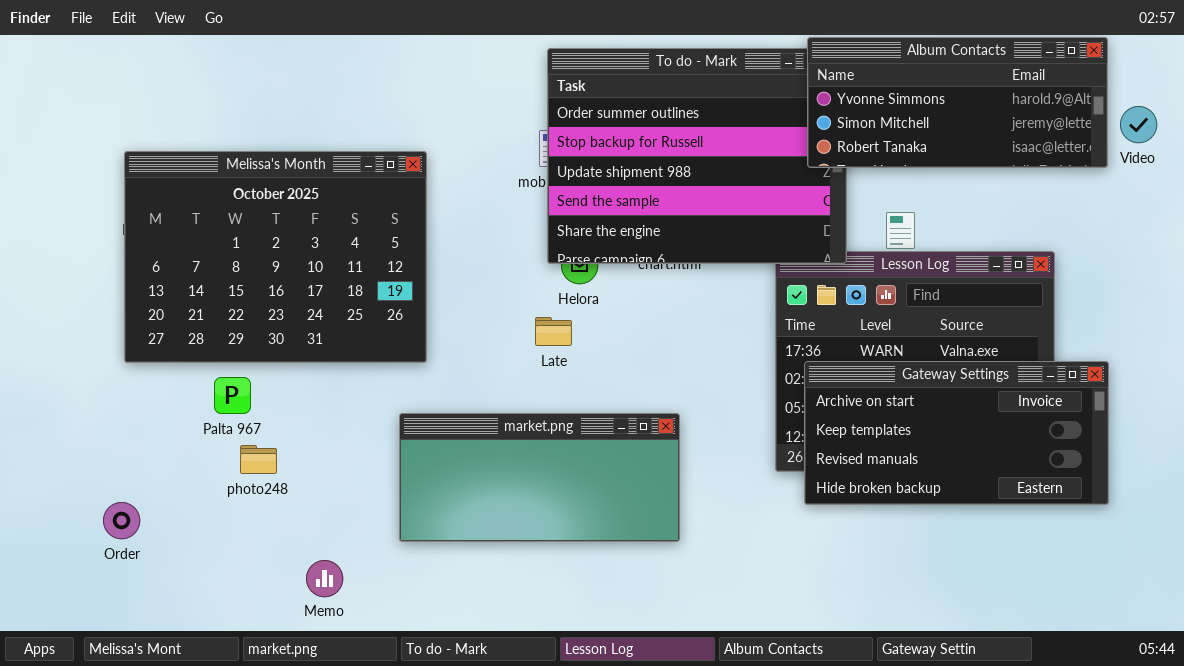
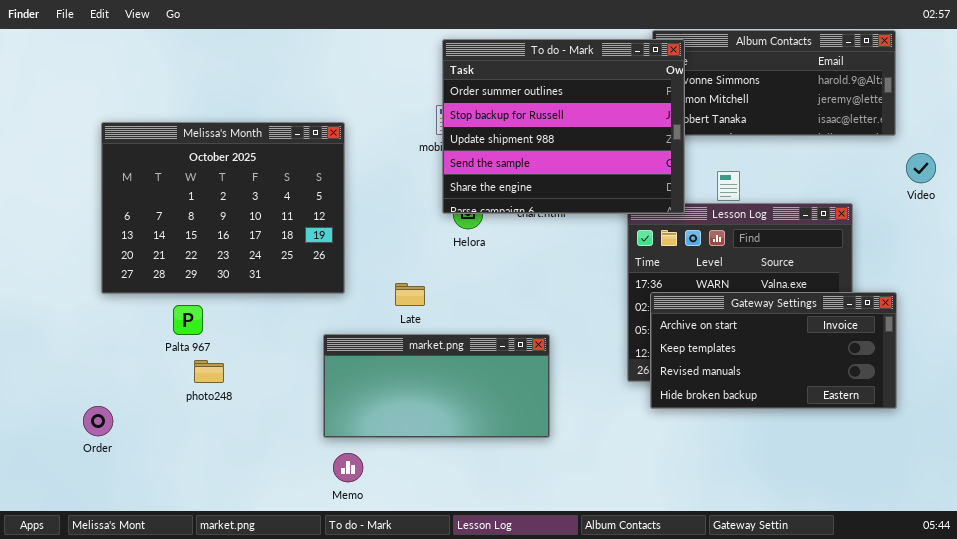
To do - Mark: [547,48,847,264] -> [442,39,685,214], raised
Video: [1120,106,1157,143] -> [906,153,936,183], moved
Late: [535,317,572,346] -> [395,283,425,306], moved
Memo: [306,560,343,597] -> [333,453,363,482], moved

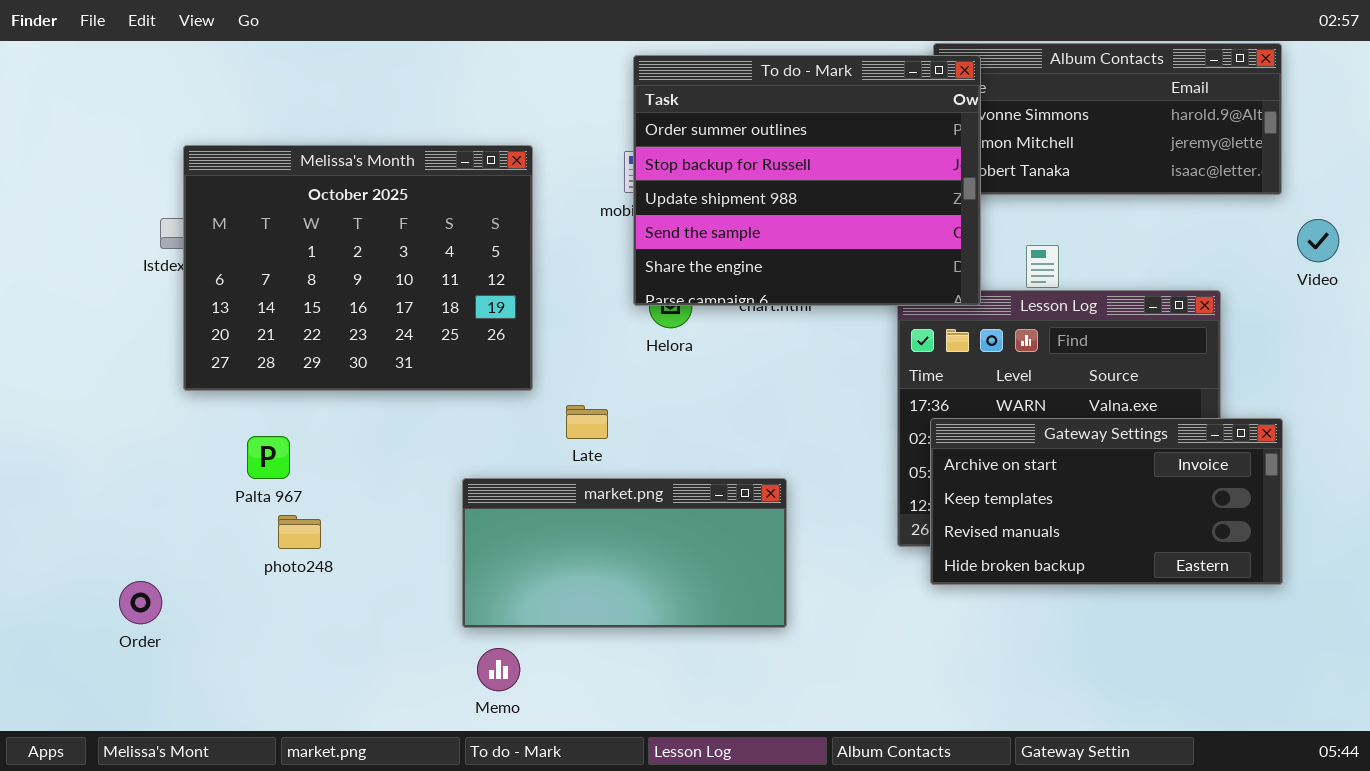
Melissa's Month: [101,122,345,294] -> [183,145,533,391], moved

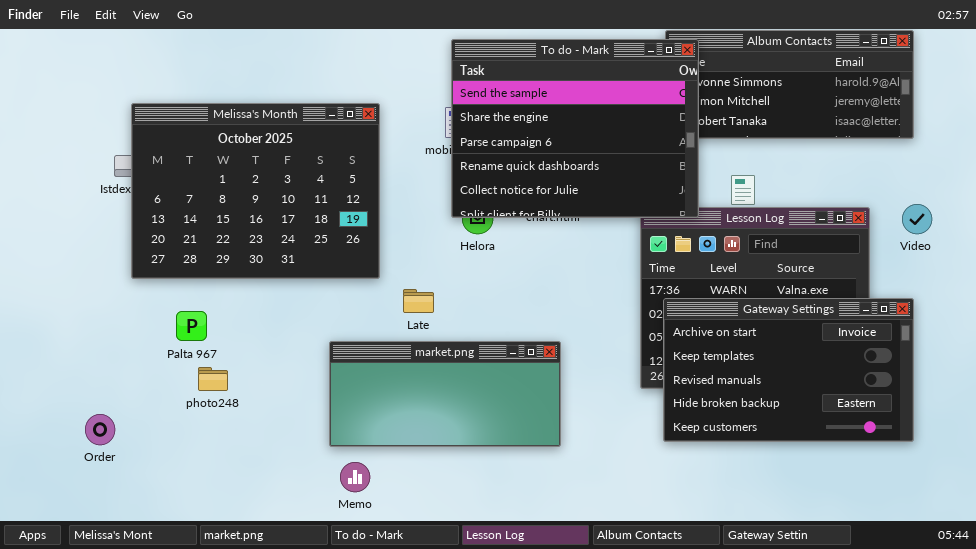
To do - Mark: [633,55,981,306] -> [451,39,699,218], scrolled down 3 rows
Video: [1297,219,1339,262] -> [902,204,932,234], moved
Gateway Settings: [930,418,1283,585] -> [663,298,914,442], resized

